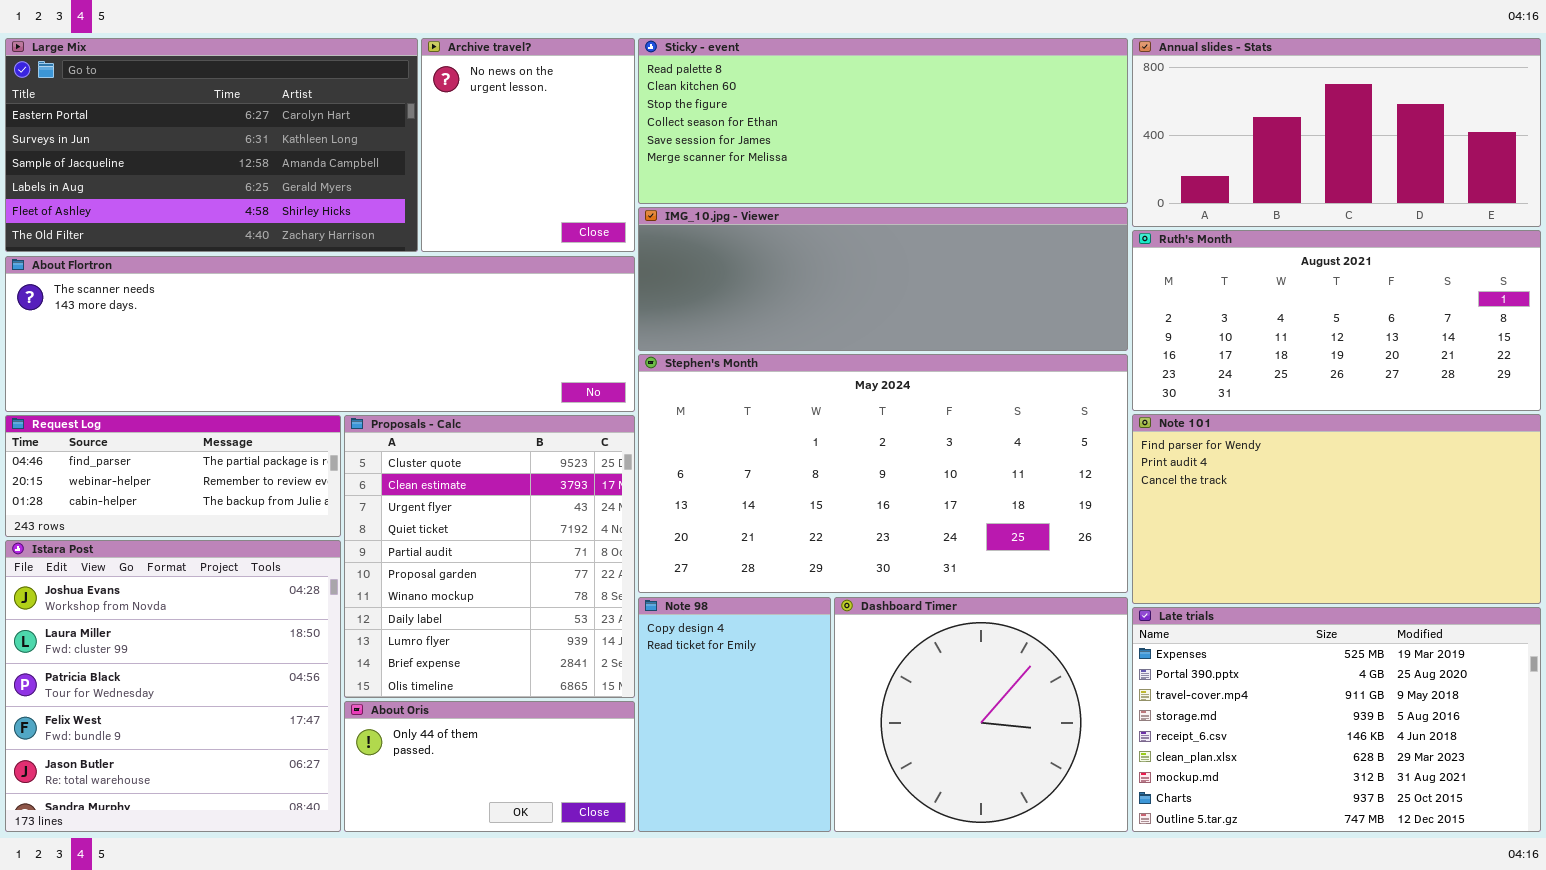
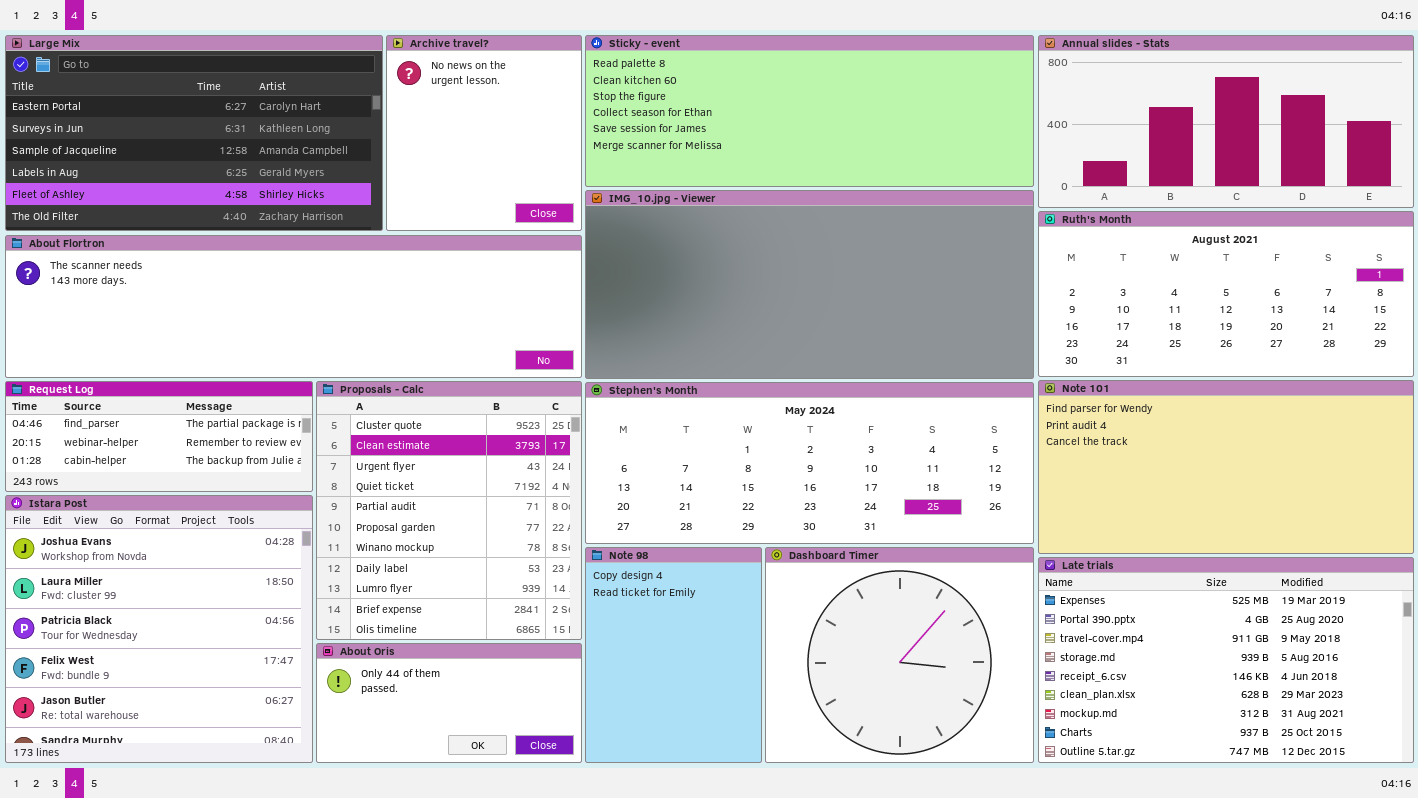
IMG_10.jpg - Viewer: [638,207,1128,351] -> [585,190,1034,379], resized
Stephen's Month: [638,354,1128,593] -> [585,382,1034,544], resized

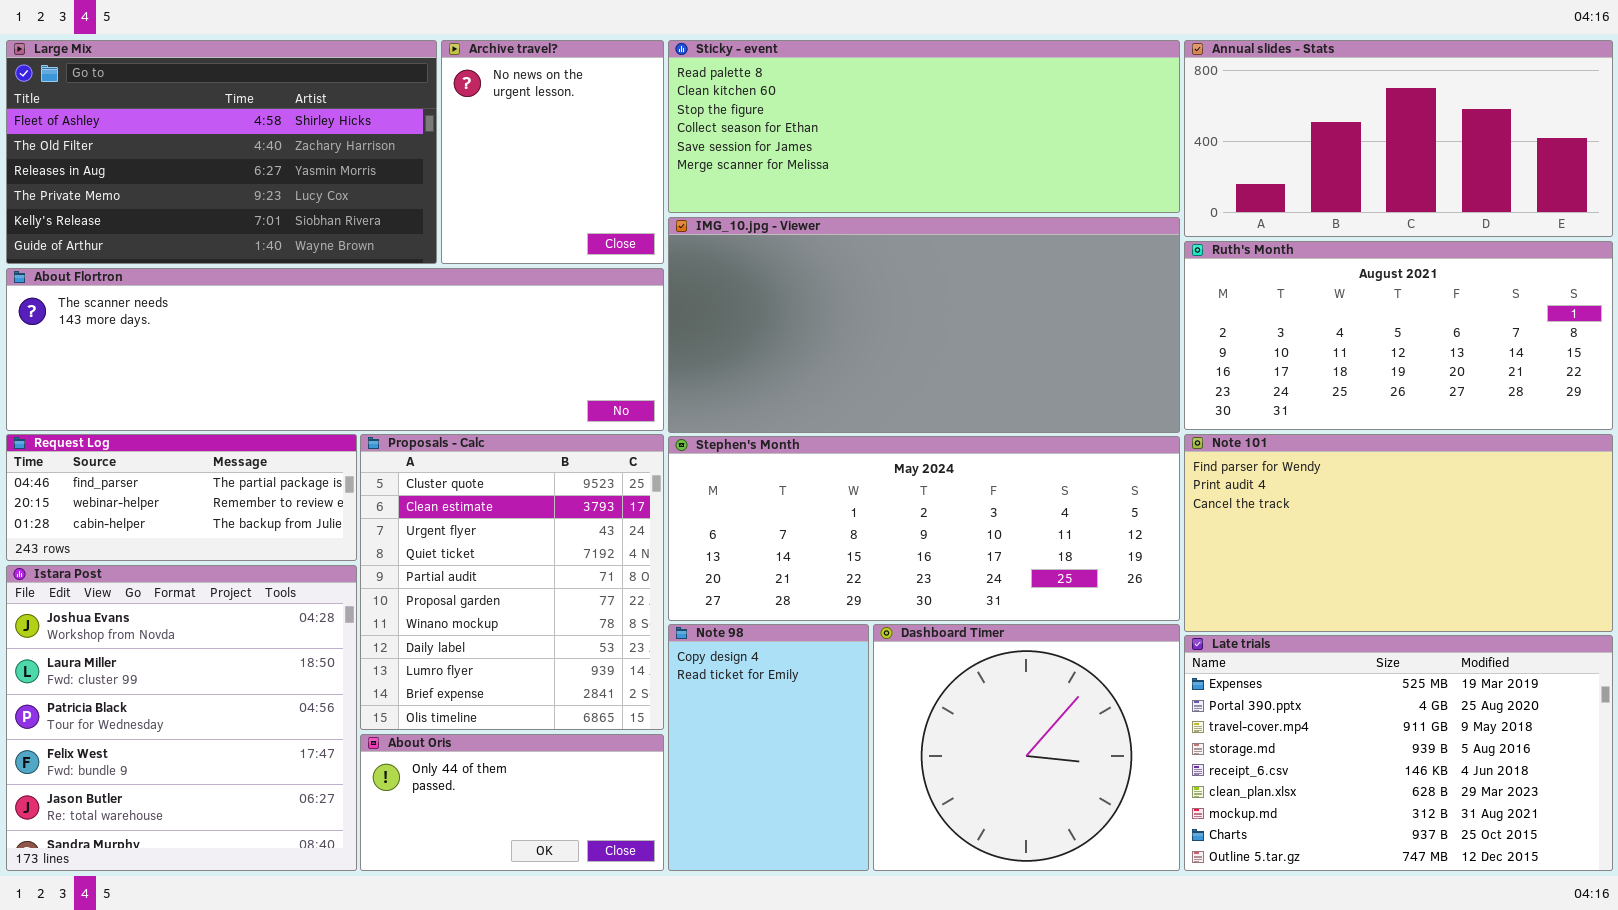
Large Mix: [5,35,383,231] -> [6,40,437,264], scrolled down 4 rows

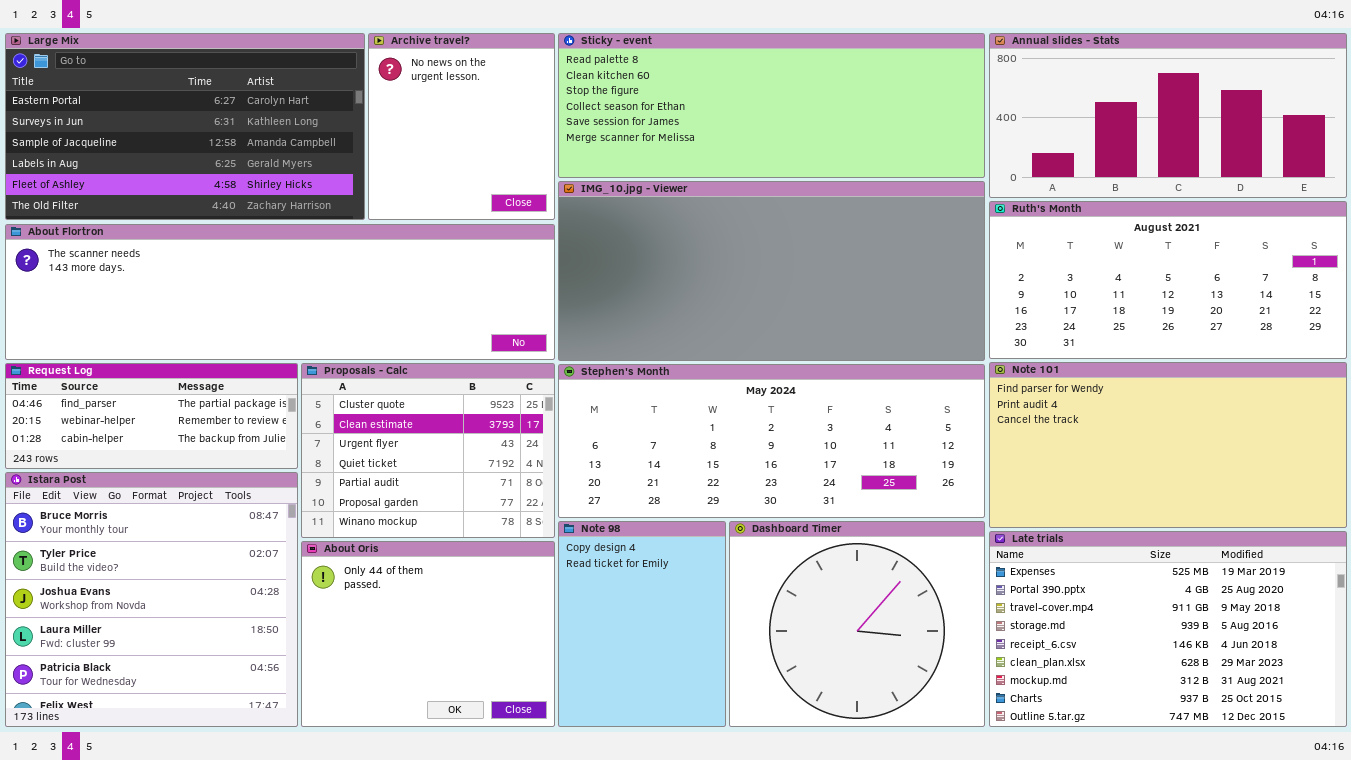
Large Mix: [6,40,437,264] -> [5,33,365,220], scrolled up 4 rows
Proposals - Calc: [360,434,664,730] -> [301,363,555,538], resized
Istara Post: [6,565,357,871] -> [5,472,298,727], scrolled up 2 rows
About Oris: [360,734,664,871] -> [301,541,555,727], resized

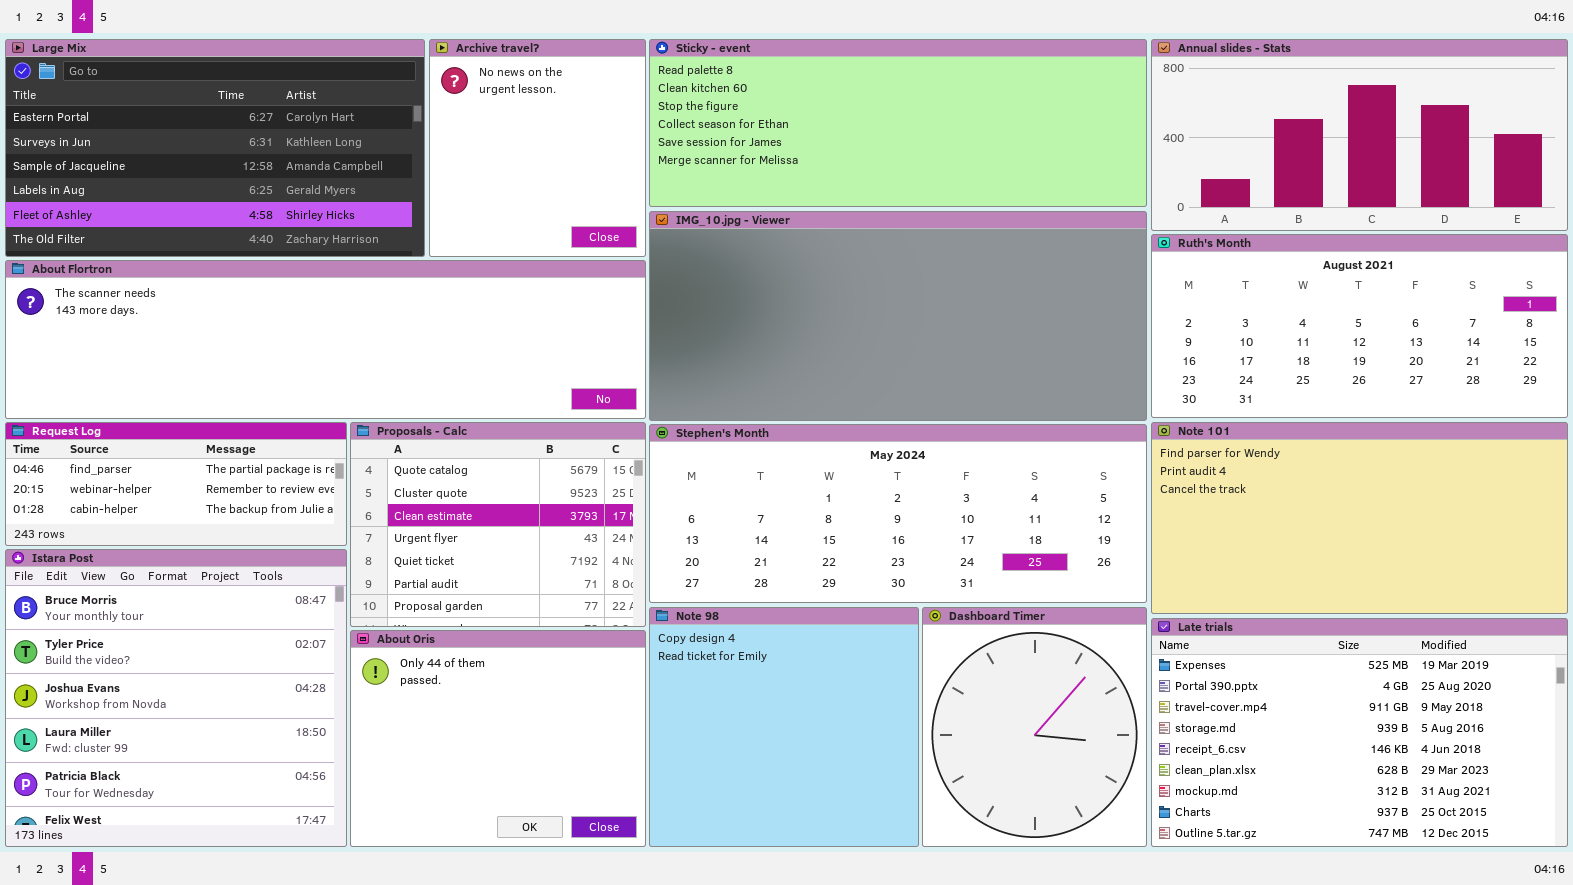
Proposals - Calc: [301,363,555,538] -> [350,422,646,627], scrolled up 1 row
Note 98: [558,521,726,727] -> [649,607,919,847], resized
Dashboard Timer: [729,521,985,727] -> [922,607,1147,847], resized

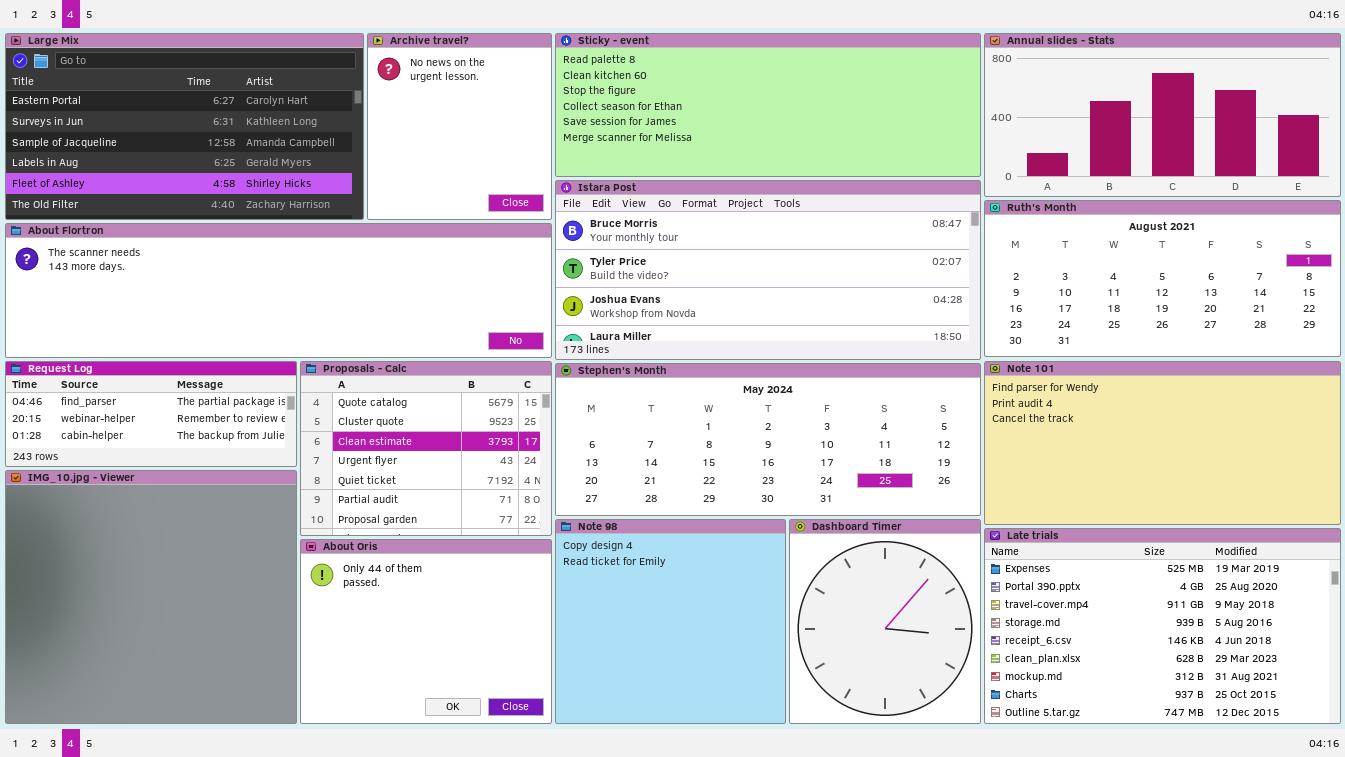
IMG_10.jpg - Viewer: [649,211,1147,421] -> [5,470,297,724], moved, resized
Istara Post: [5,549,347,847] -> [555,180,981,360], moved, resized

